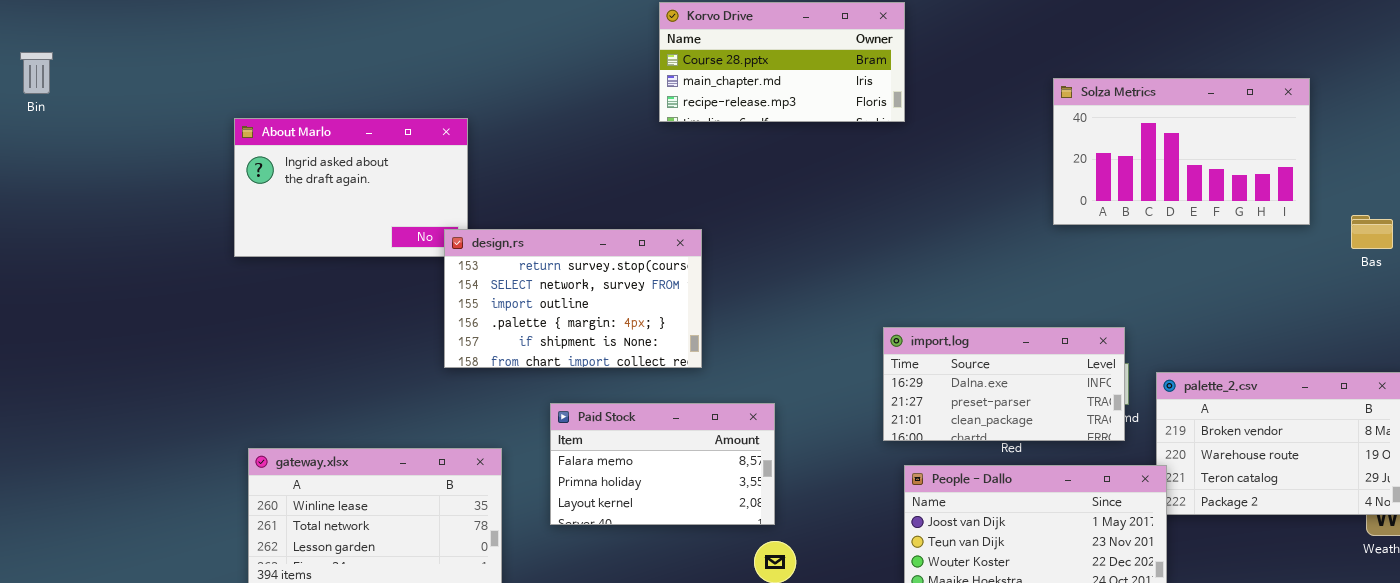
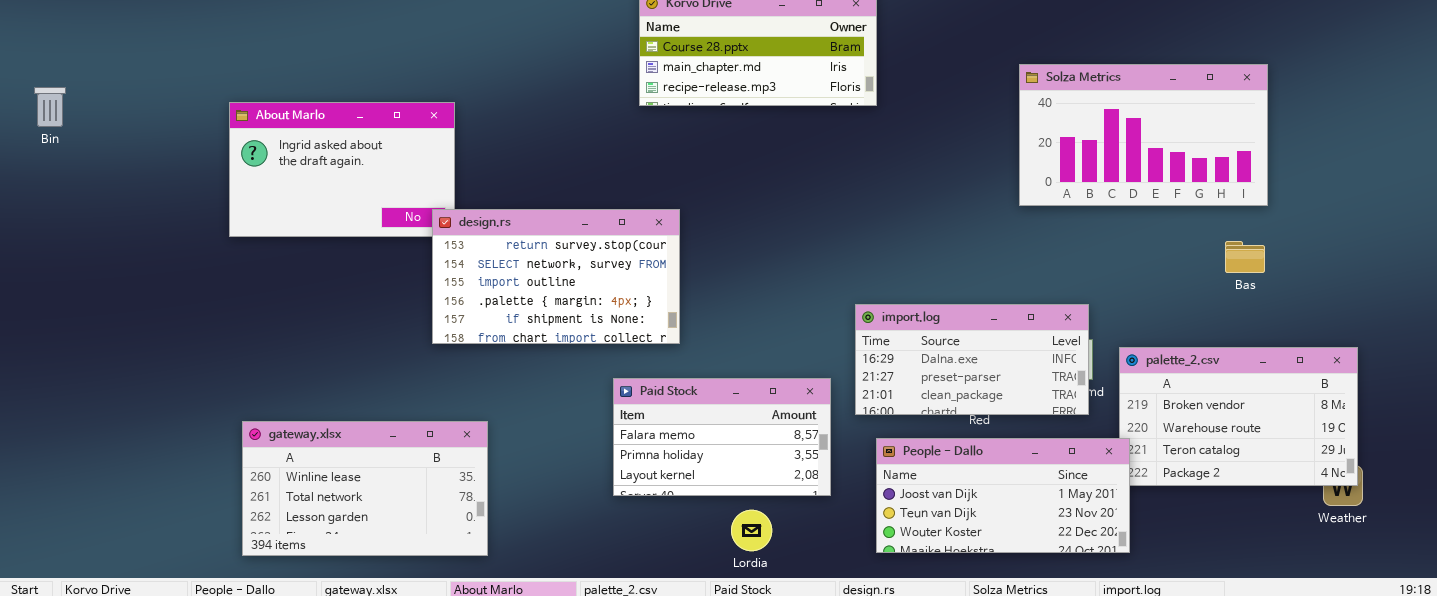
Bin: [20,52,53,94] -> [34,87,66,127], moved
Bas: [1351,215,1393,249] -> [1225,241,1265,273], moved
Paid Stock: [550,403,775,525] -> [613,378,831,496], moved

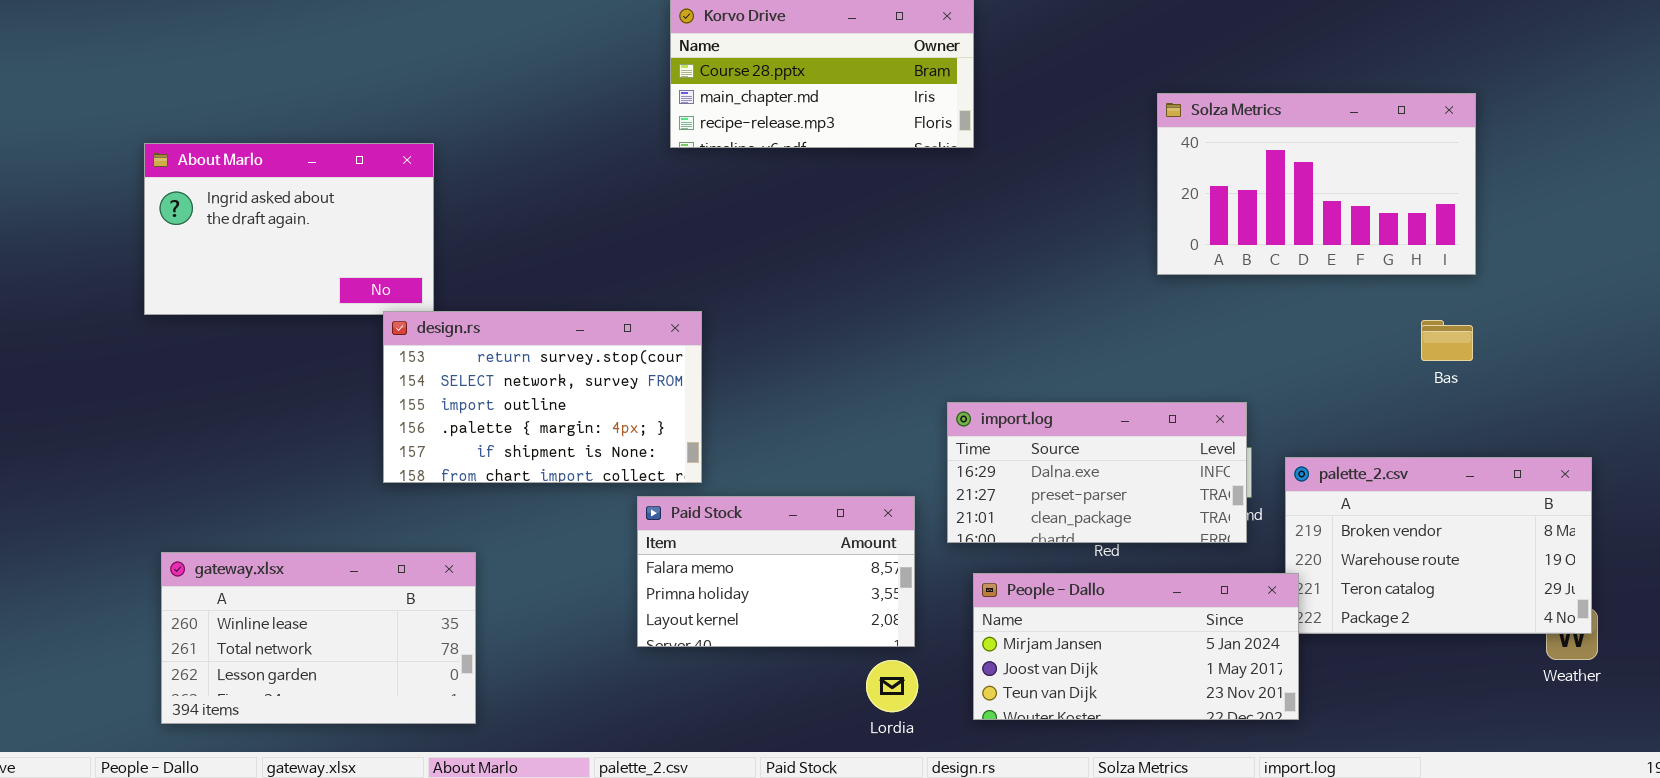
design.rs: [432,209,680,344] -> [383,311,702,483], moved
People - Dallo: [876,438,1130,553] -> [973,573,1299,720], scrolled up 1 row
Lordia: [731,510,772,551] -> [866,660,918,712], moved

